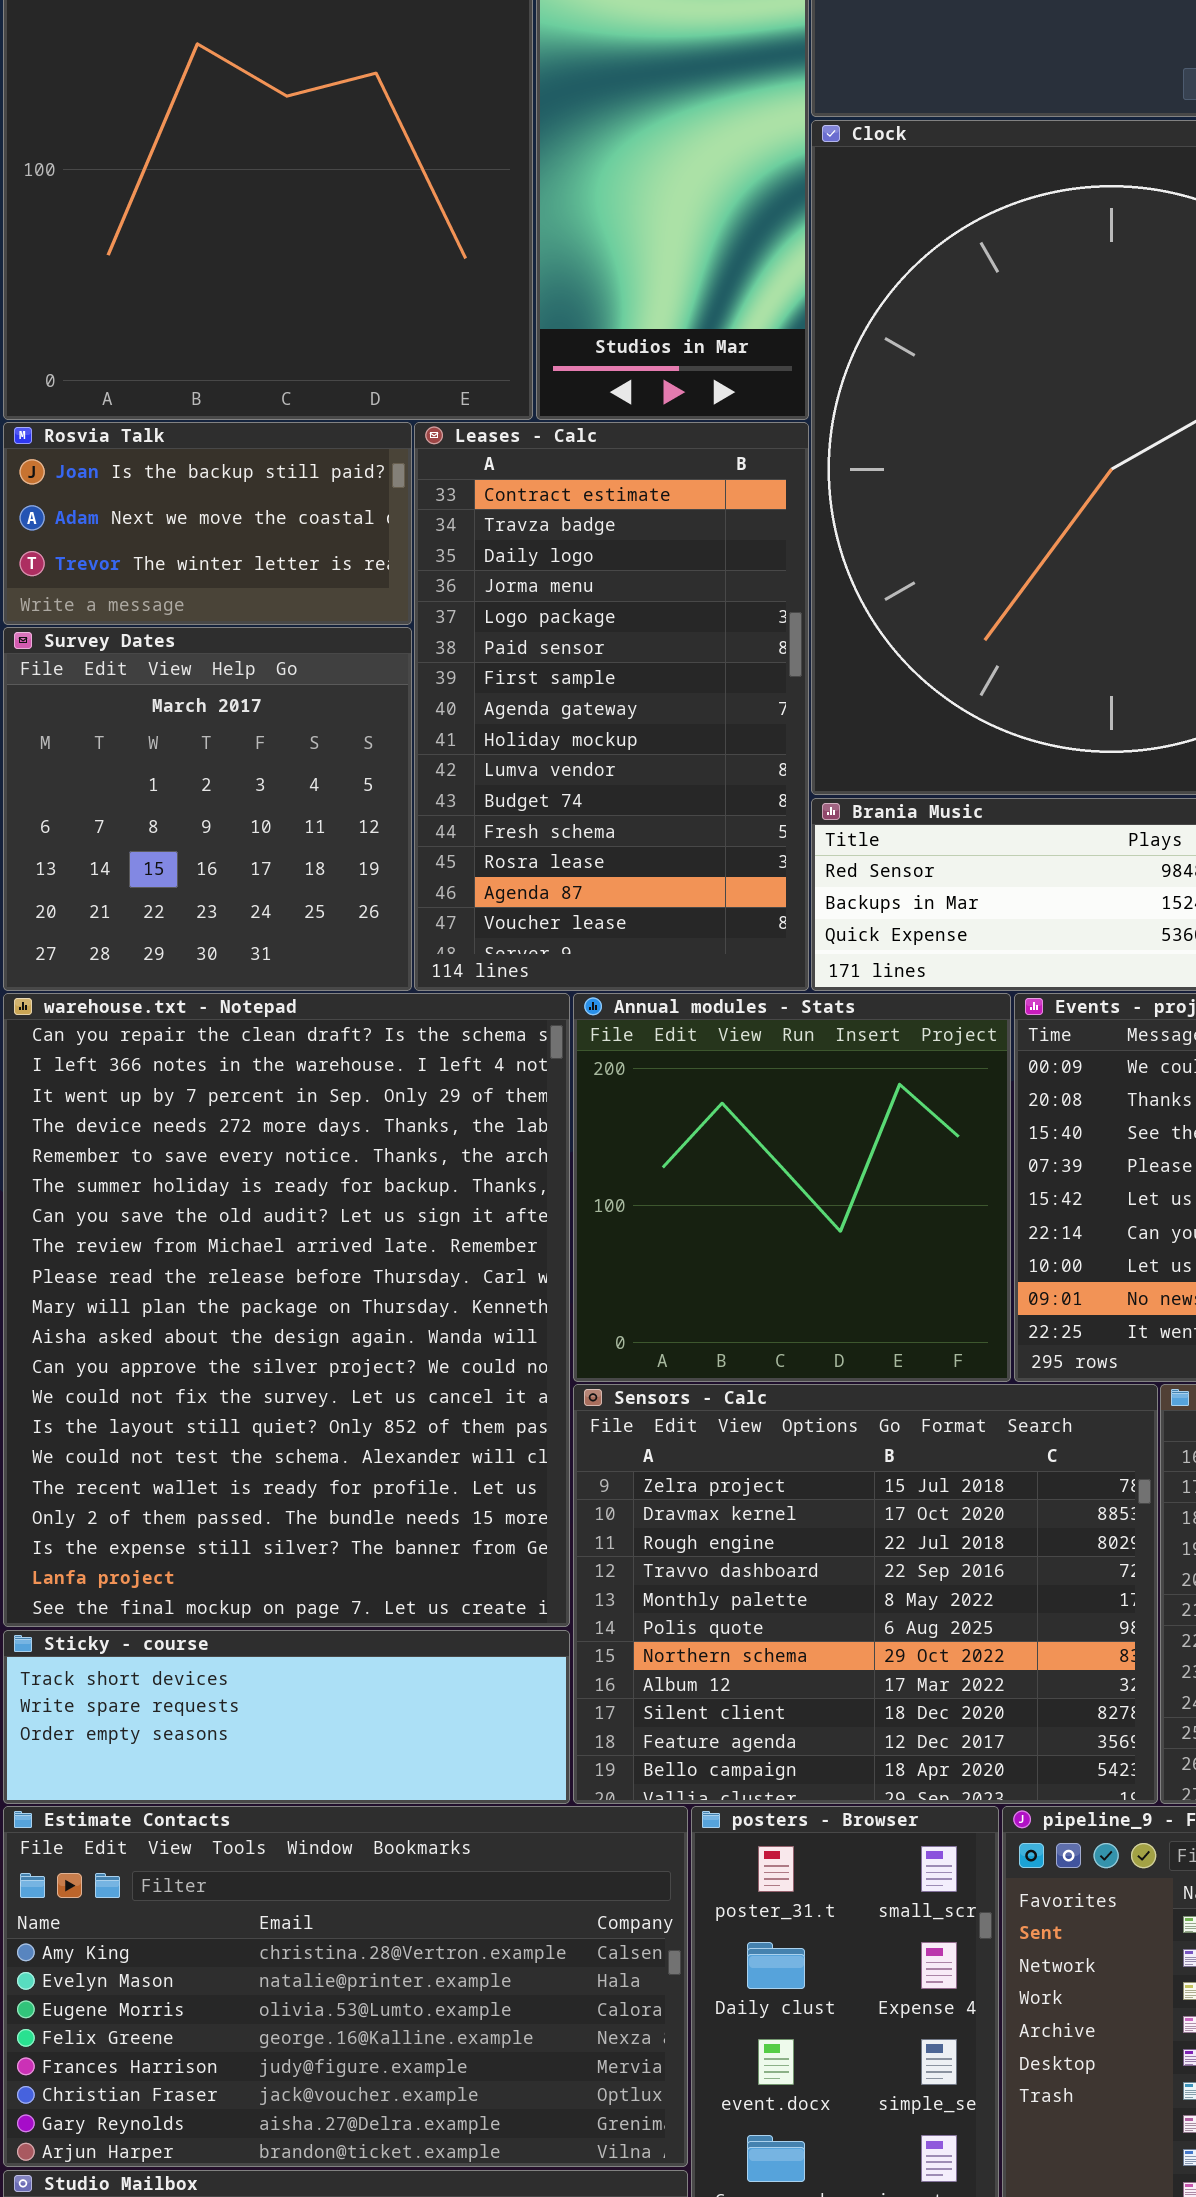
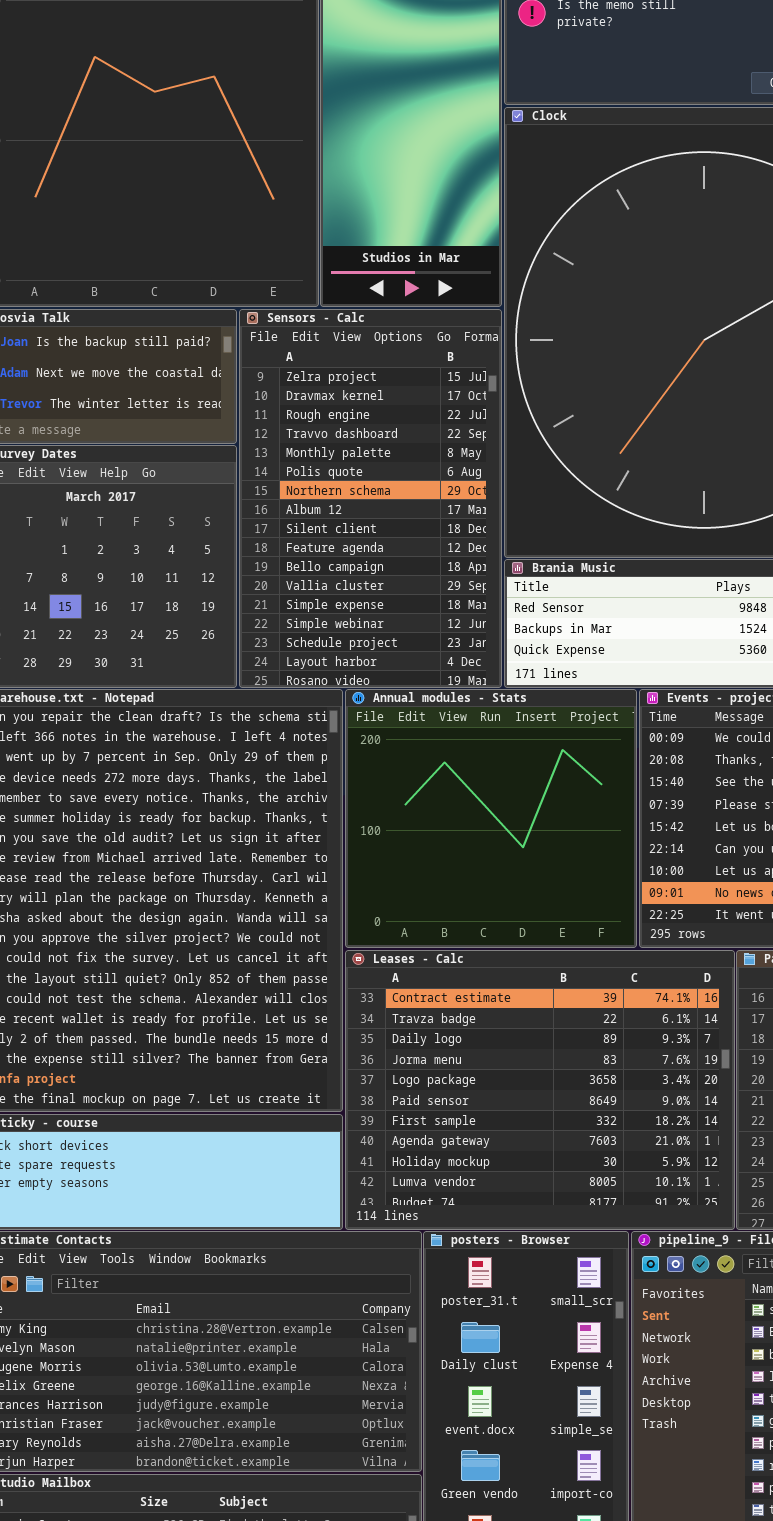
Leases - Calc: [414,422,809,991] -> [345,950,735,1230], moved, resized
Sensors - Calc: [573,1384,1158,1804] -> [239,309,502,688], moved, resized

